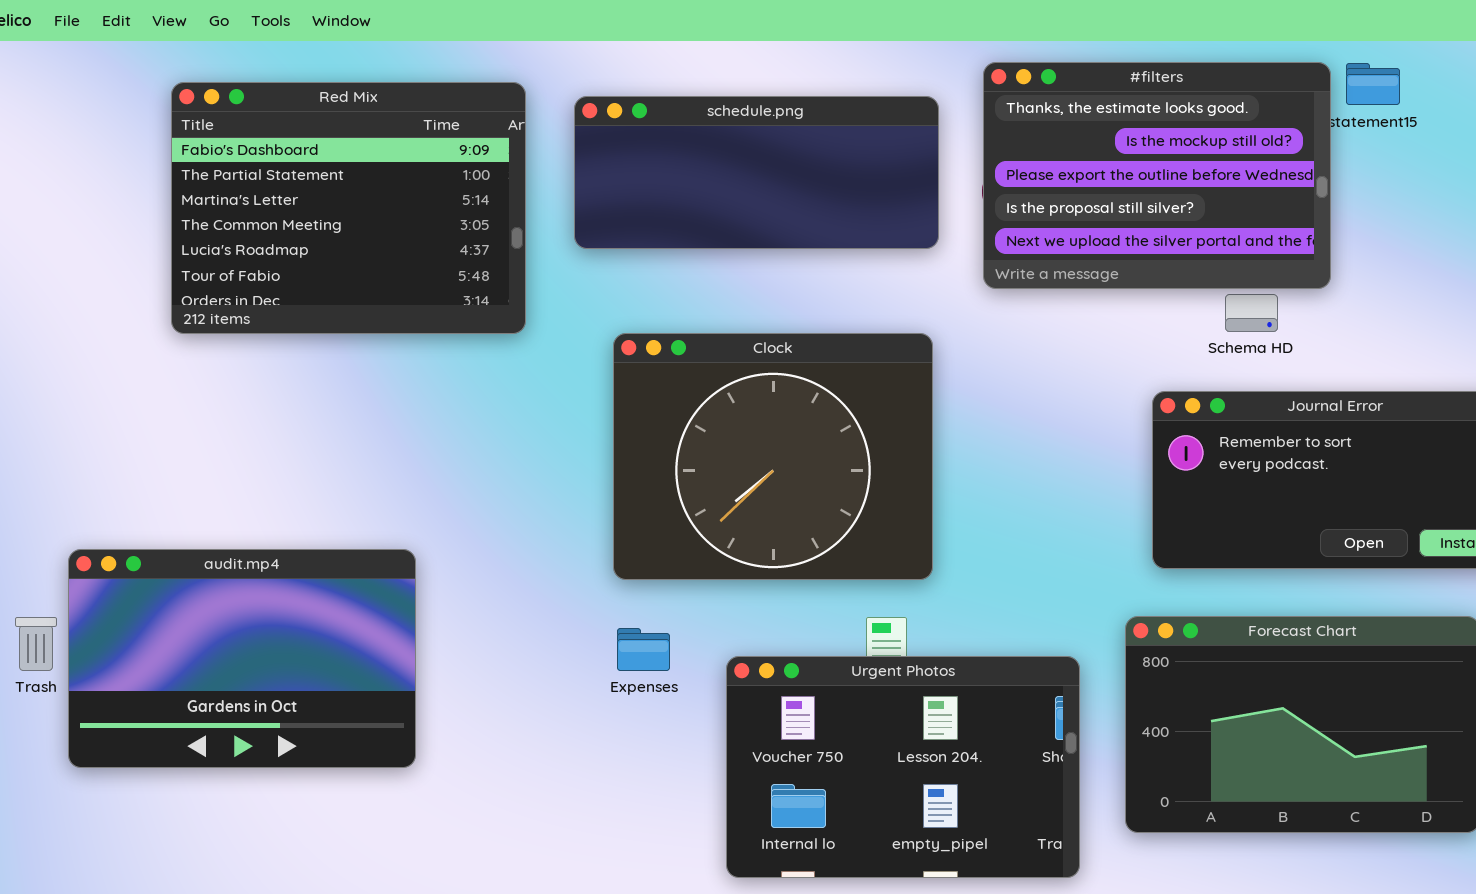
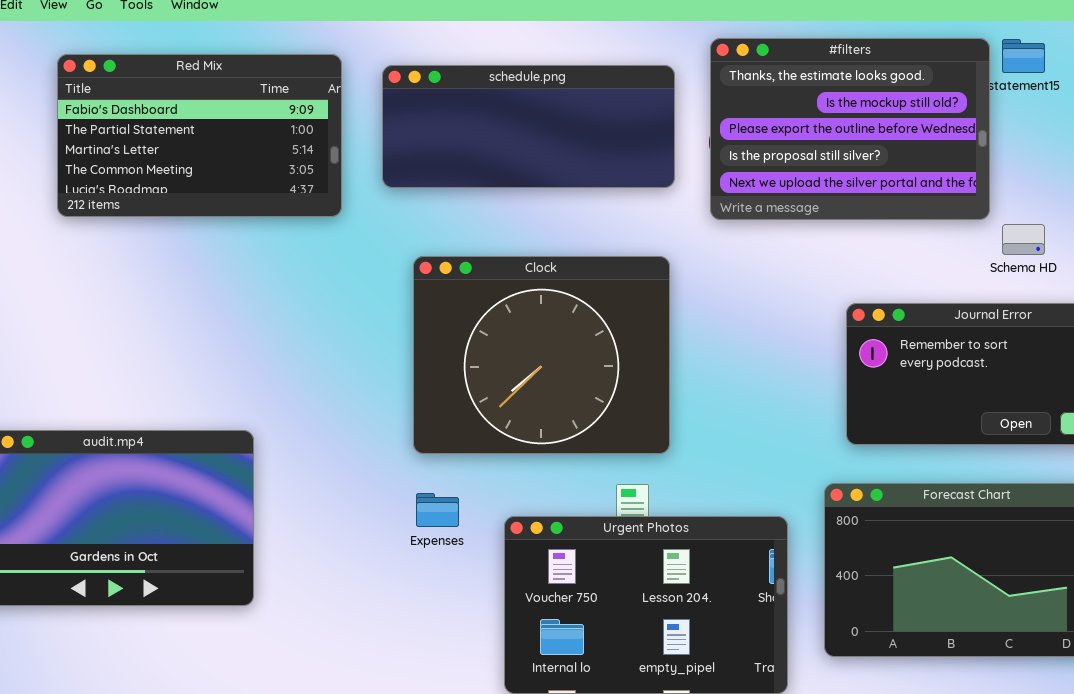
Red Mix: [171,82,526,334] -> [57,54,342,217], resized
Schema HD: [1225,294,1278,332] -> [1002,224,1045,255], moved

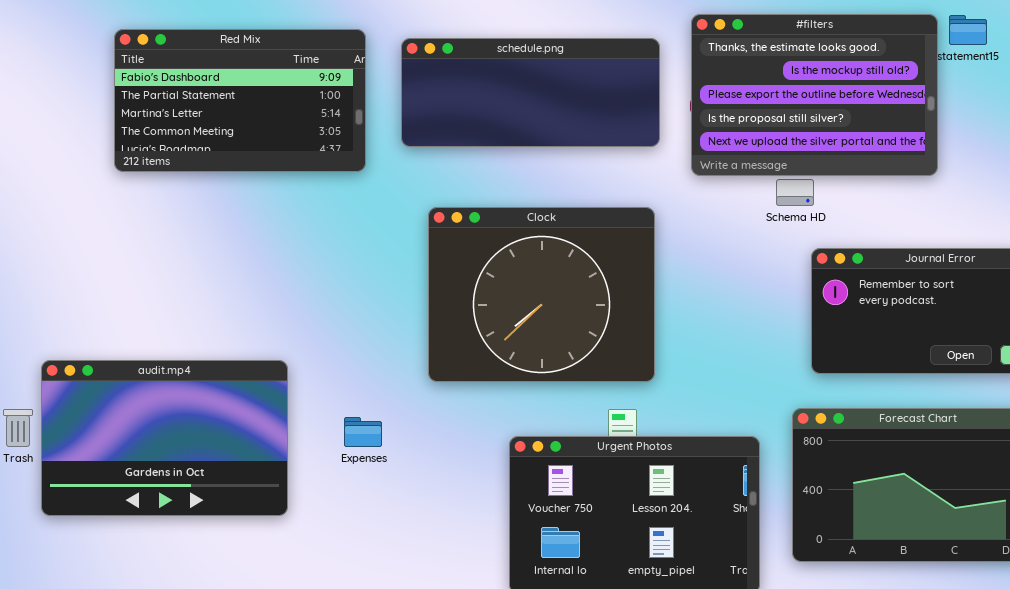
Schema HD: [1002,224,1045,255] -> [776,179,814,206], moved
Expenses: [416,493,459,527] -> [344,417,382,447], moved

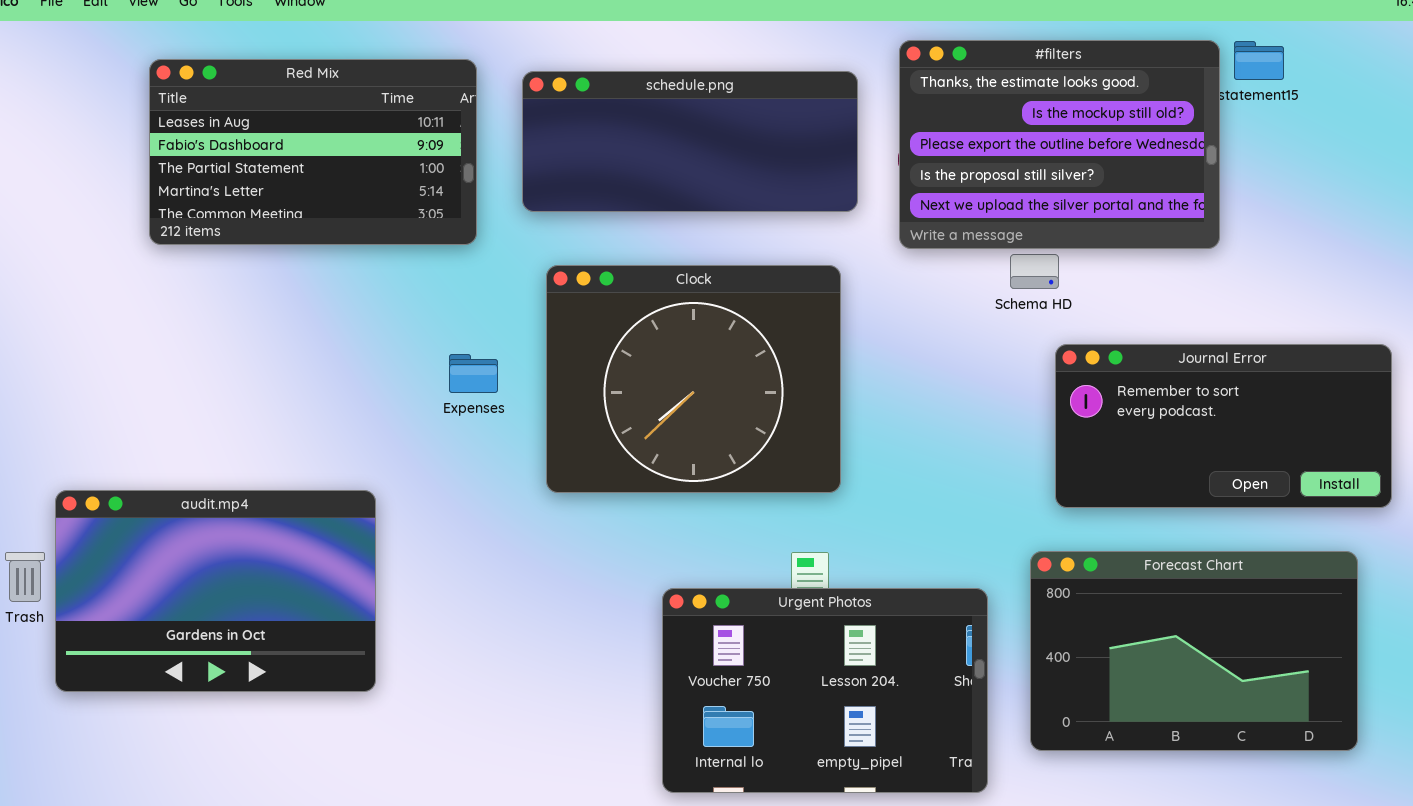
Red Mix: [114,29,366,172] -> [149,59,477,245], scrolled up 1 row
Clock: [428,207,655,382] -> [546,265,841,493], moved
Expenses: [344,417,382,447] -> [449,354,498,393], moved

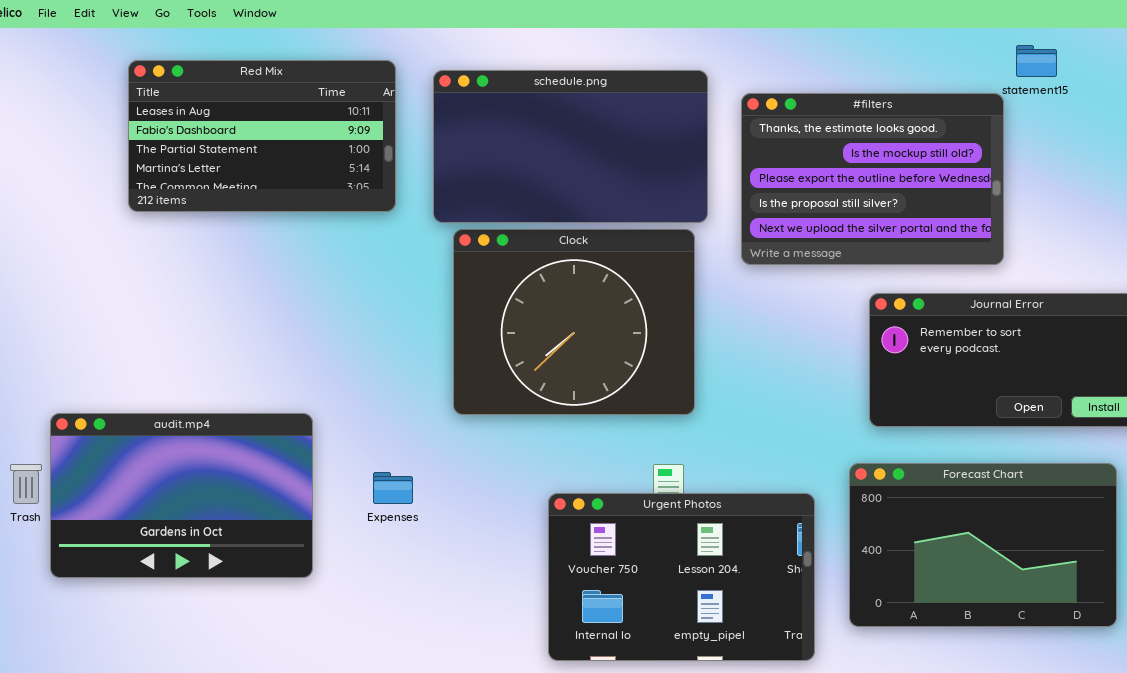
#filters: [899,40,1220,249] -> [741,93,1004,265], moved
schedule.png: [522,71,858,212] -> [433,70,708,223], resized
Expenses: [449,354,498,393] -> [373,472,413,504], moved

